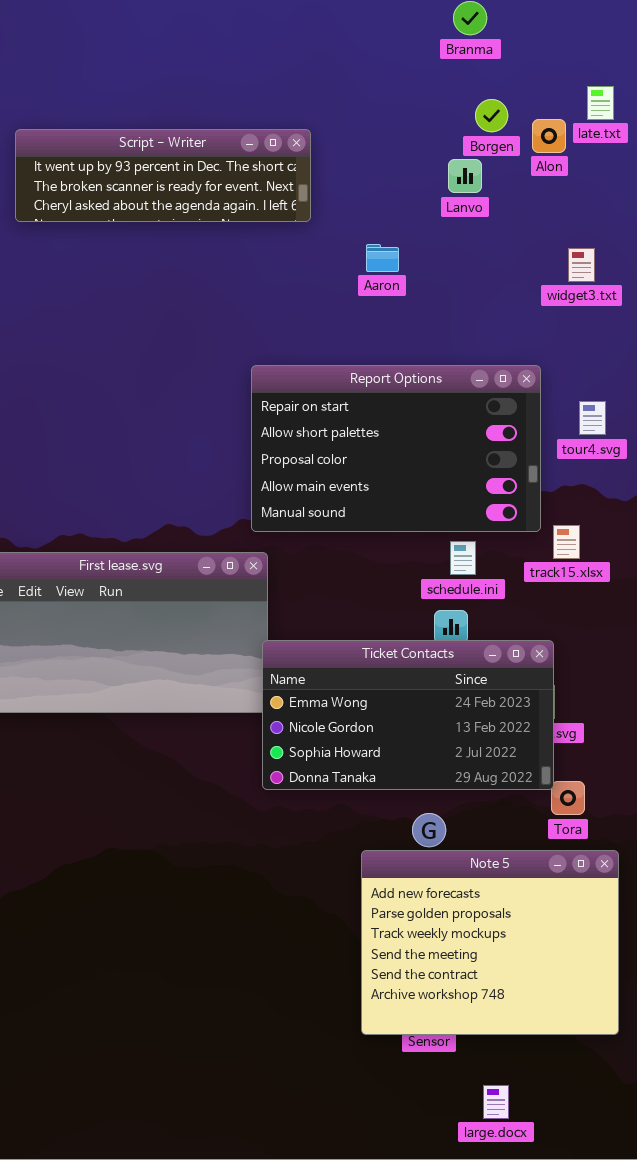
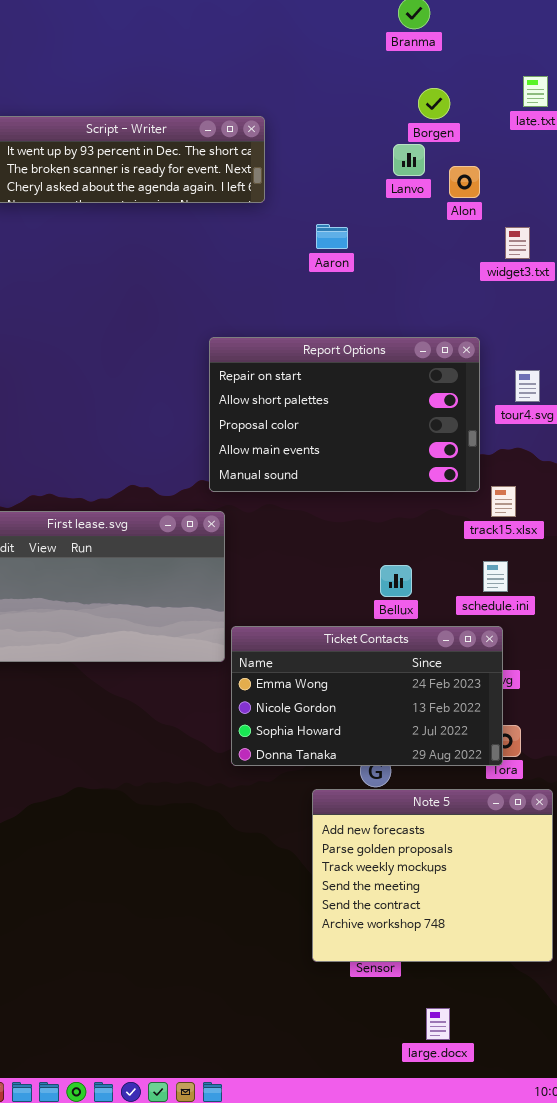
Alon: [532,119,566,153] -> [449,166,480,198], moved
schedule.ini: [450,541,476,575] -> [483,561,508,592], moved
Ticket Contacts: [262,640,554,790] -> [231,626,503,766], moved

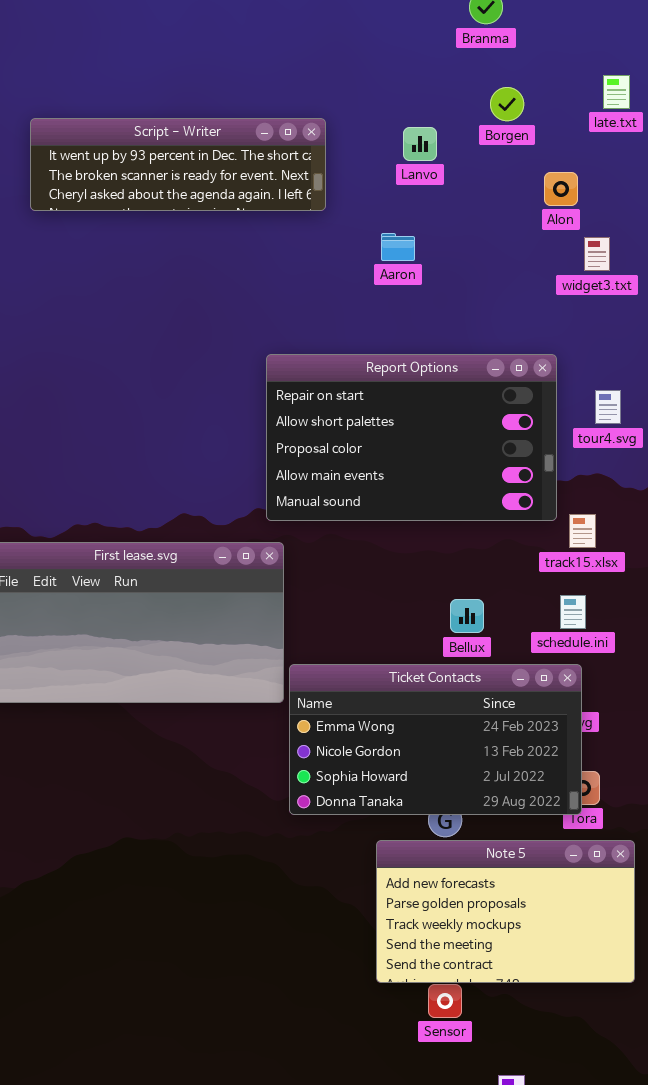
Lanvo: [393,144,425,176] -> [403,127,437,161], moved
Alon: [449,166,480,198] -> [544,172,578,206], moved
Note 5: [312,789,553,962] -> [376,840,635,983], resized

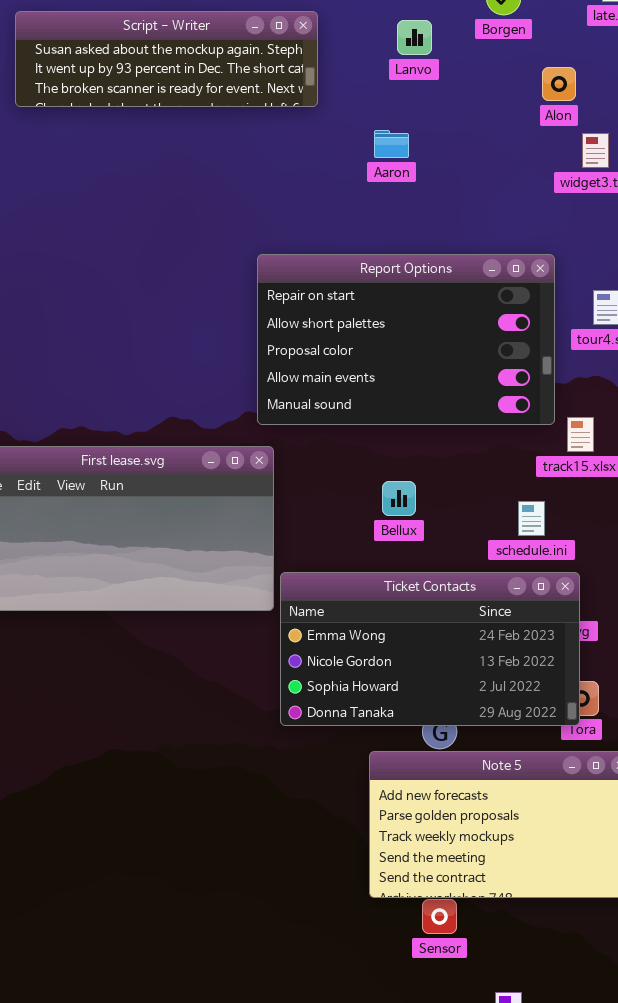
Script - Writer: [30,118,326,211] -> [15,11,318,107], scrolled up 1 row
schedule.ini: [560,595,586,629] -> [518,501,545,536], moved
Bellux: [450,599,484,633] -> [382,481,416,516], moved

